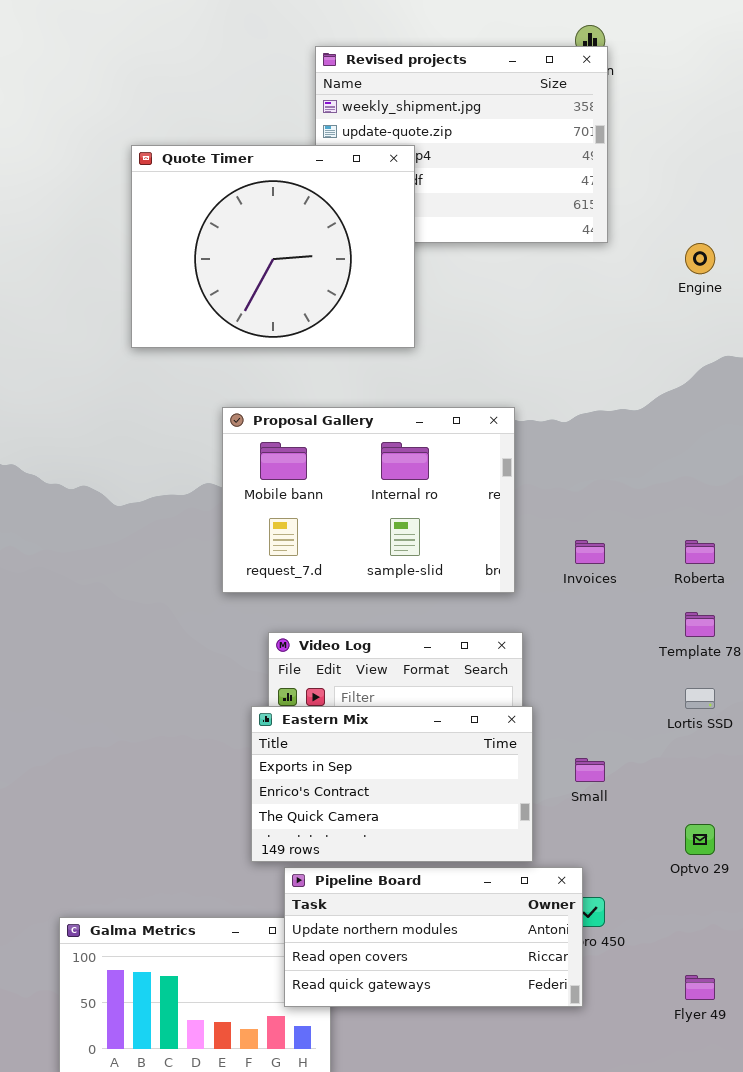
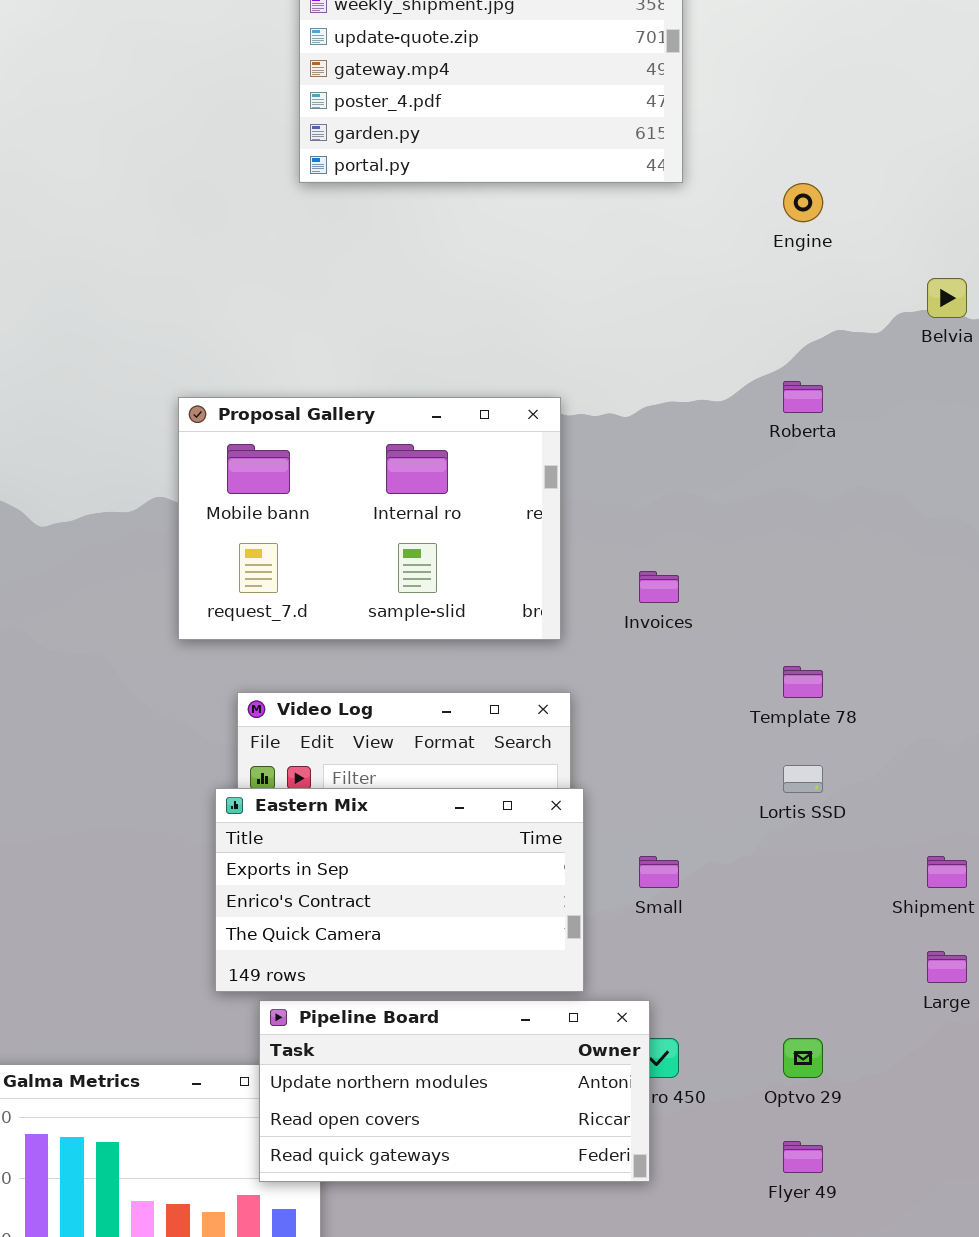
Quote Timer: [131,145,415,348] -> none, closed
Roberta: [685,540,715,564] -> [783,381,823,413], moved
Optvo 29: [685,824,715,855] -> [783,1038,823,1078], moved

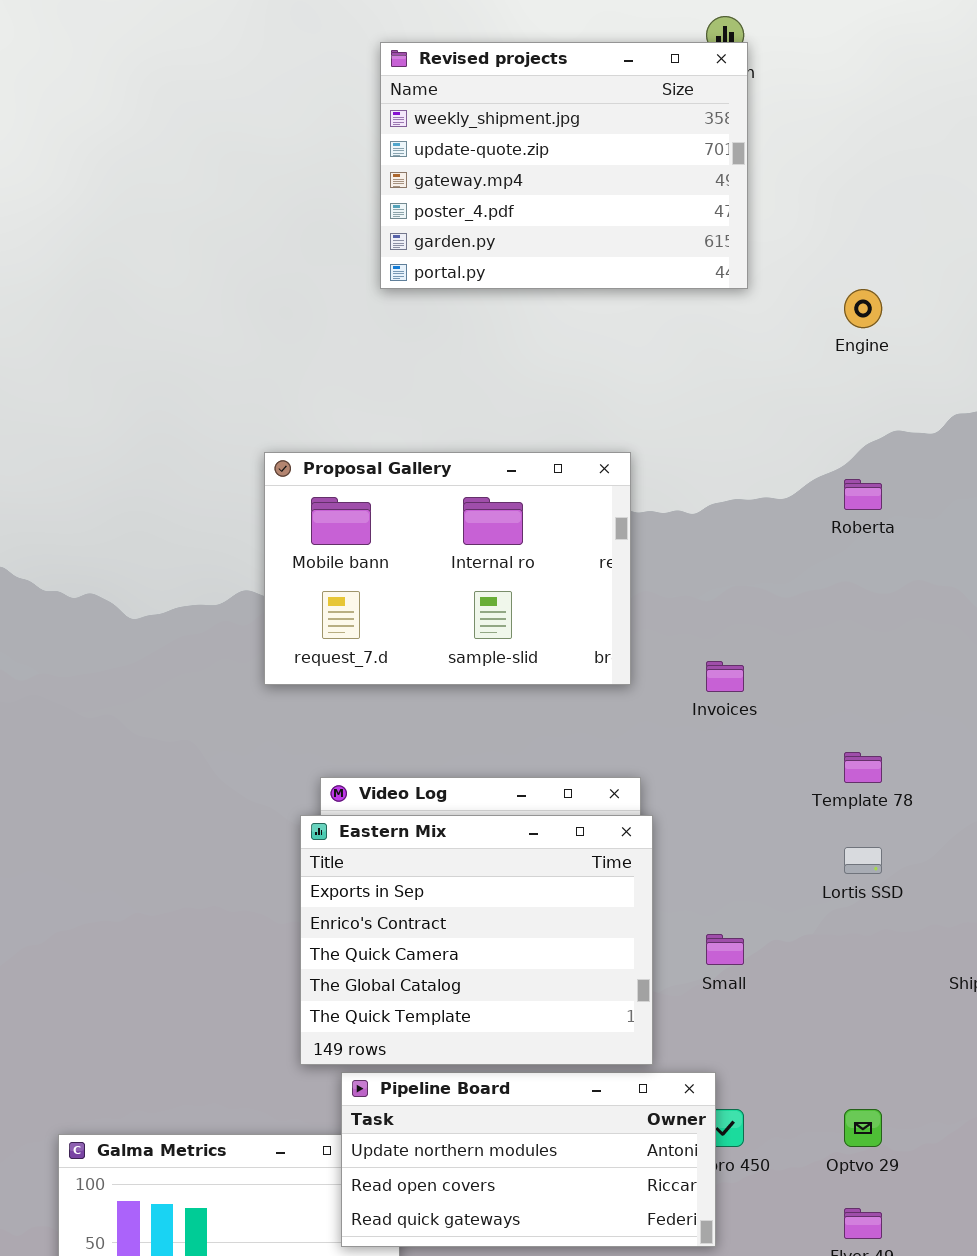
Proposal Gallery: [178,397,561,640] -> [264,452,631,685], moved
Eastern Mix: [215,788,584,992] -> [300,815,653,1065], resized

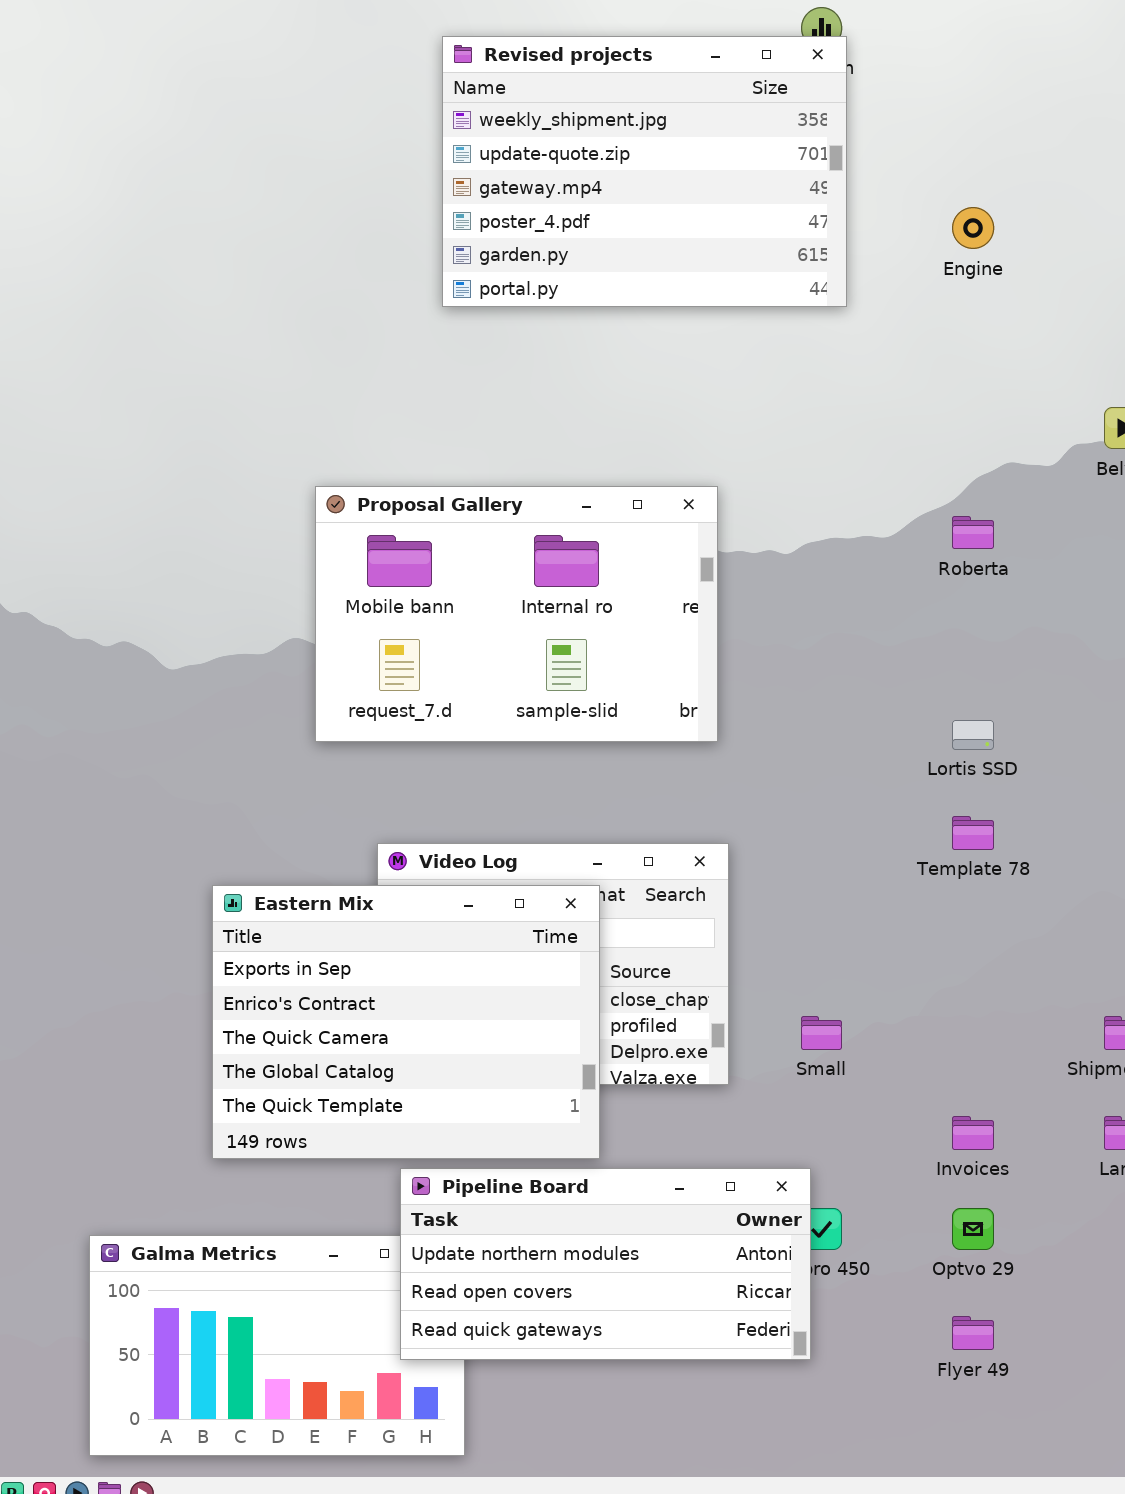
Engine: [844,289,882,328] -> [952,207,994,249], moved
Invoices: [706,661,744,692] -> [952,1116,994,1150], moved
Eastern Mix: [300,815,653,1065] -> [212,885,600,1159], moved
Lortis SSD: [844,847,882,874] -> [952,720,994,750], moved

